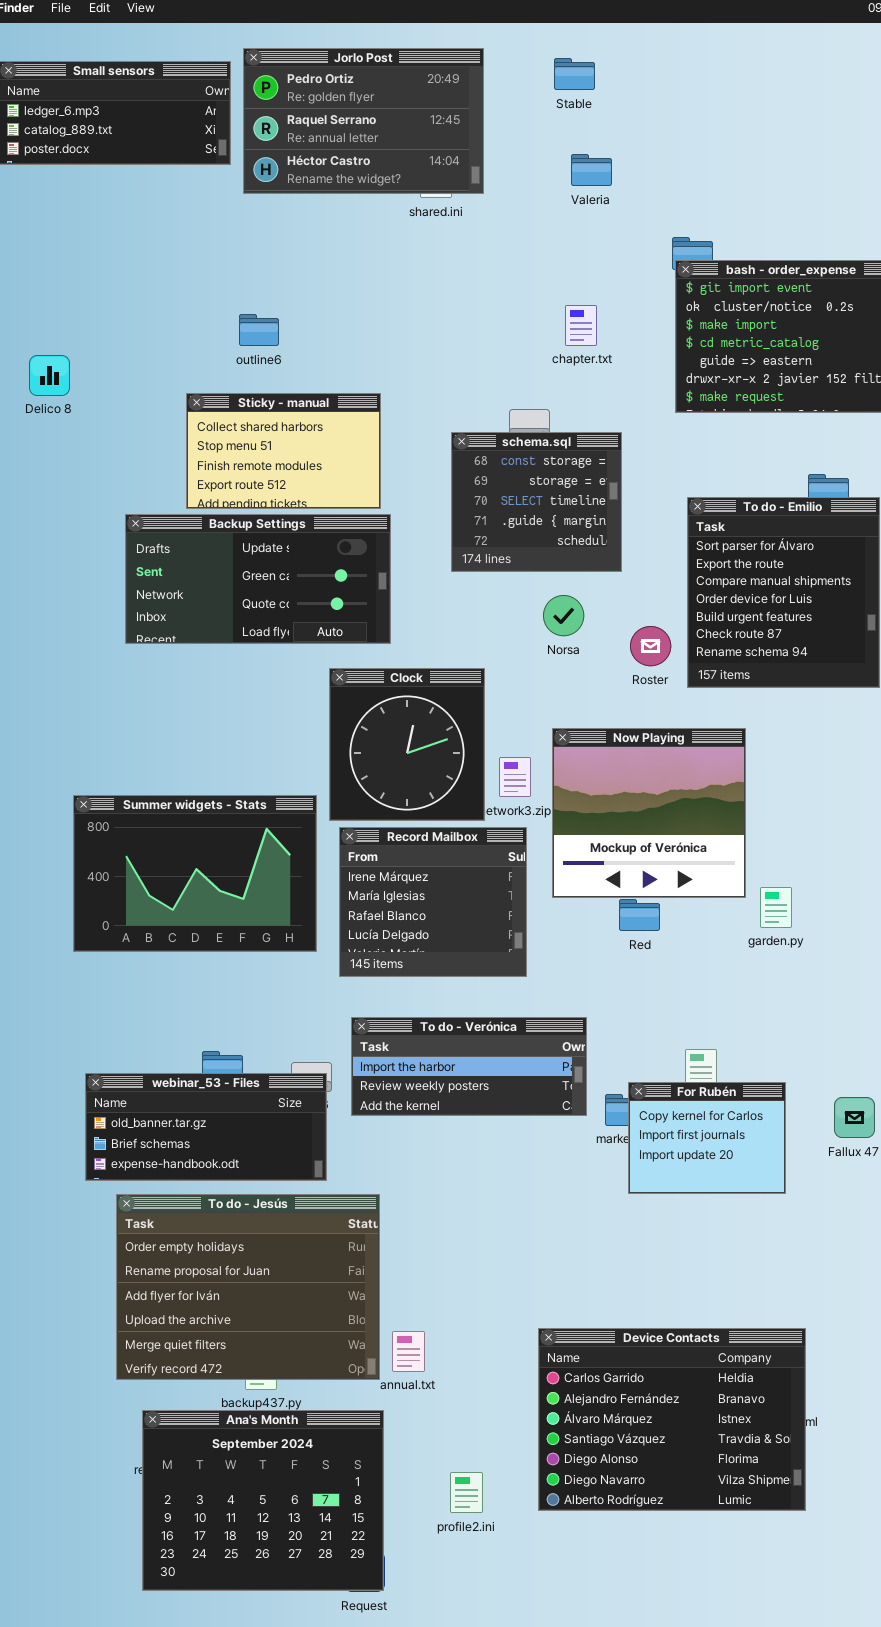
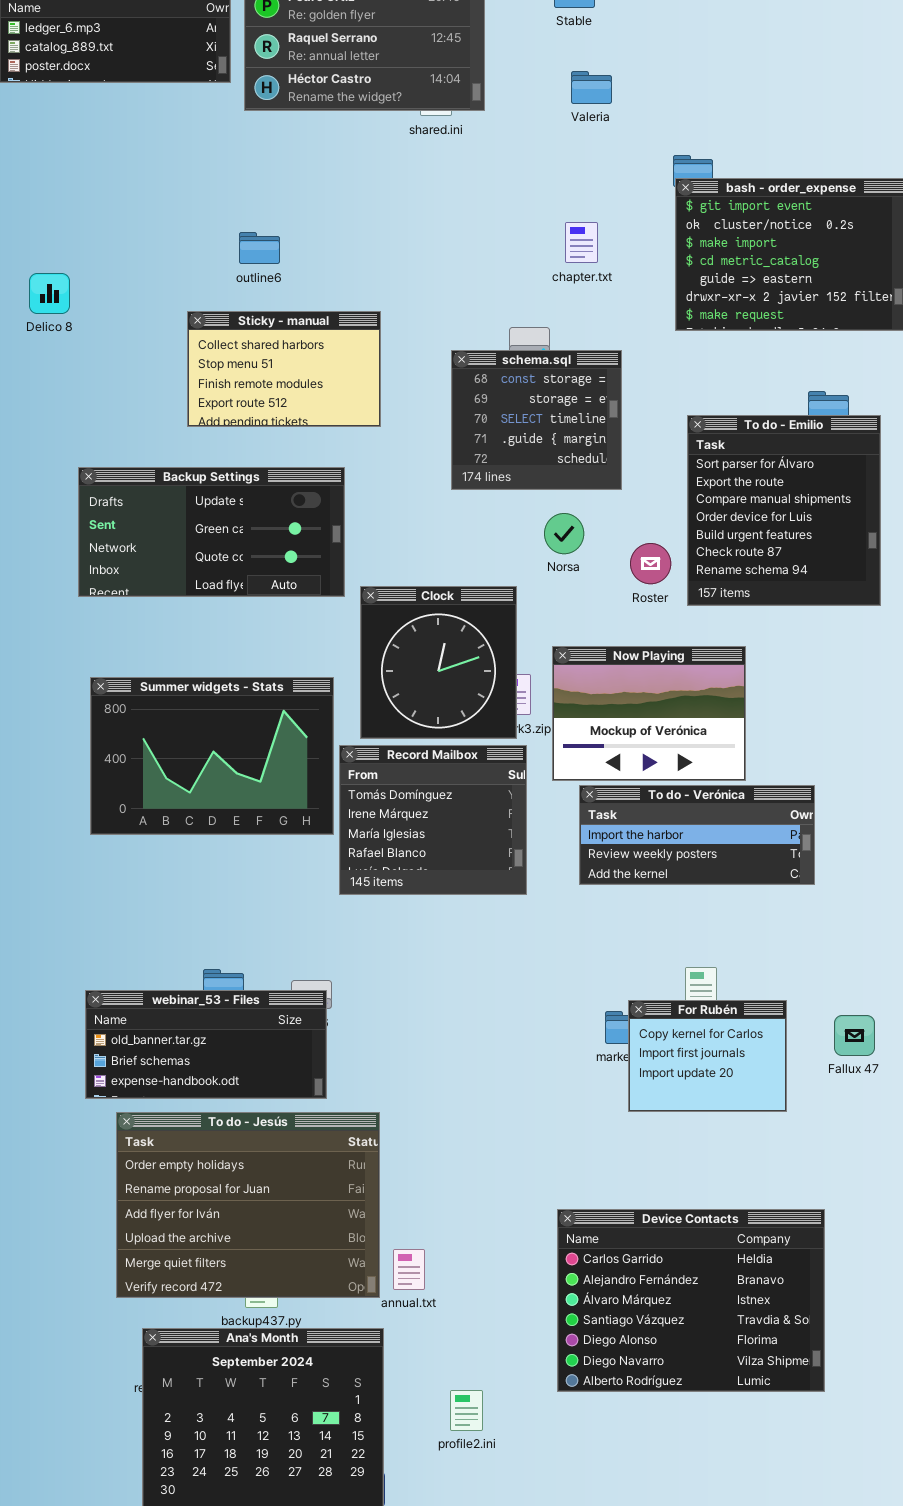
Backup Settings: [125,514,391,644] -> [78,467,345,597], moved
Clock: [329,668,485,821] -> [360,586,517,739], moved
Now Playing: [552,728,746,898] -> [552,646,746,781], resized
Summer widgets - Stats: [73,795,317,952] -> [90,677,334,835], moved
Record Mailbox: [339,827,527,977] -> [339,745,527,895], scrolled up 1 row
To do - Verónica: [351,1017,587,1116] -> [579,785,815,885], moved
Device Contacts: [538,1328,806,1511] -> [557,1209,825,1392], moved

